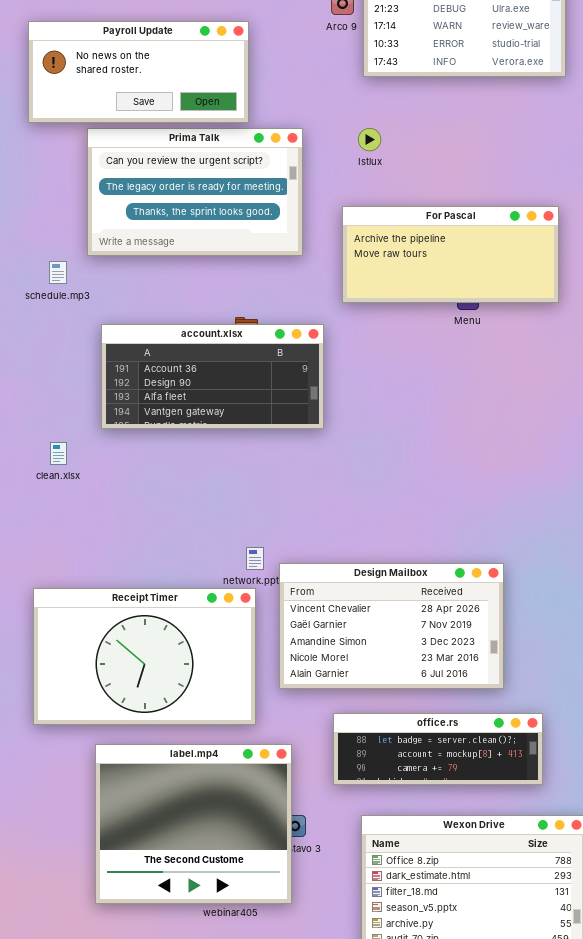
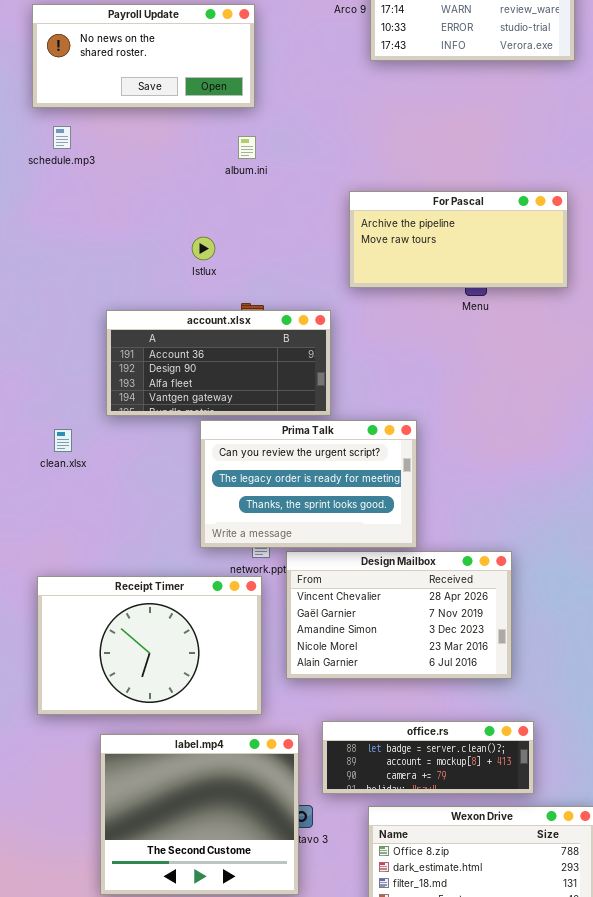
Prima Talk: [87,128,303,256] -> [200,420,417,548], moved
Istlux: [358,128,381,151] -> [192,237,215,260], moved
schedule.mp3: [49,261,67,284] -> [53,126,71,149], moved
office.rs: [333,713,543,785] -> [322,721,534,794], moved

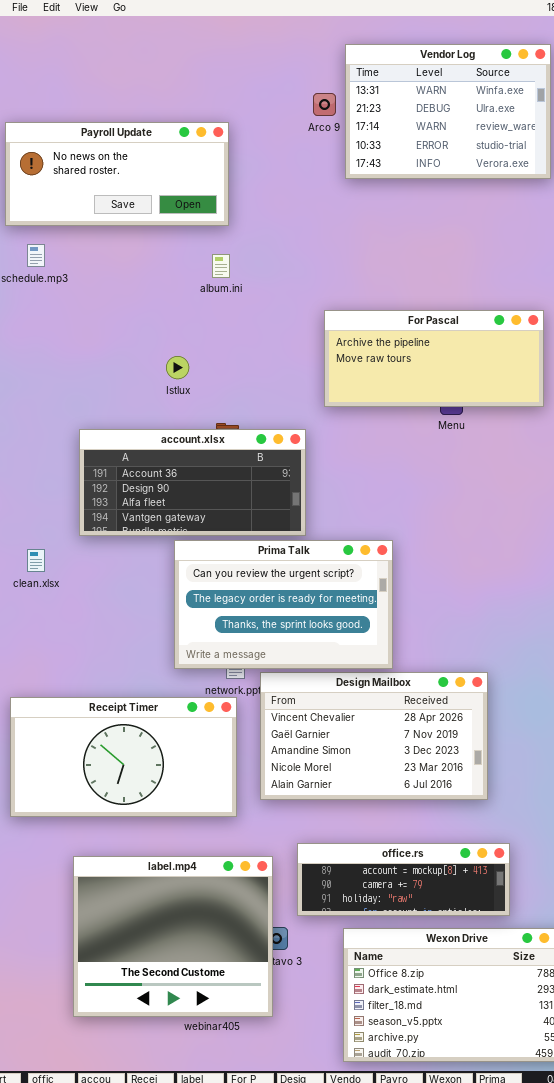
Receipt Timer: [37,576,262,715] -> [10,697,237,817], resized
office.rs: [322,721,534,794] -> [297,843,510,916], scrolled down 1 row

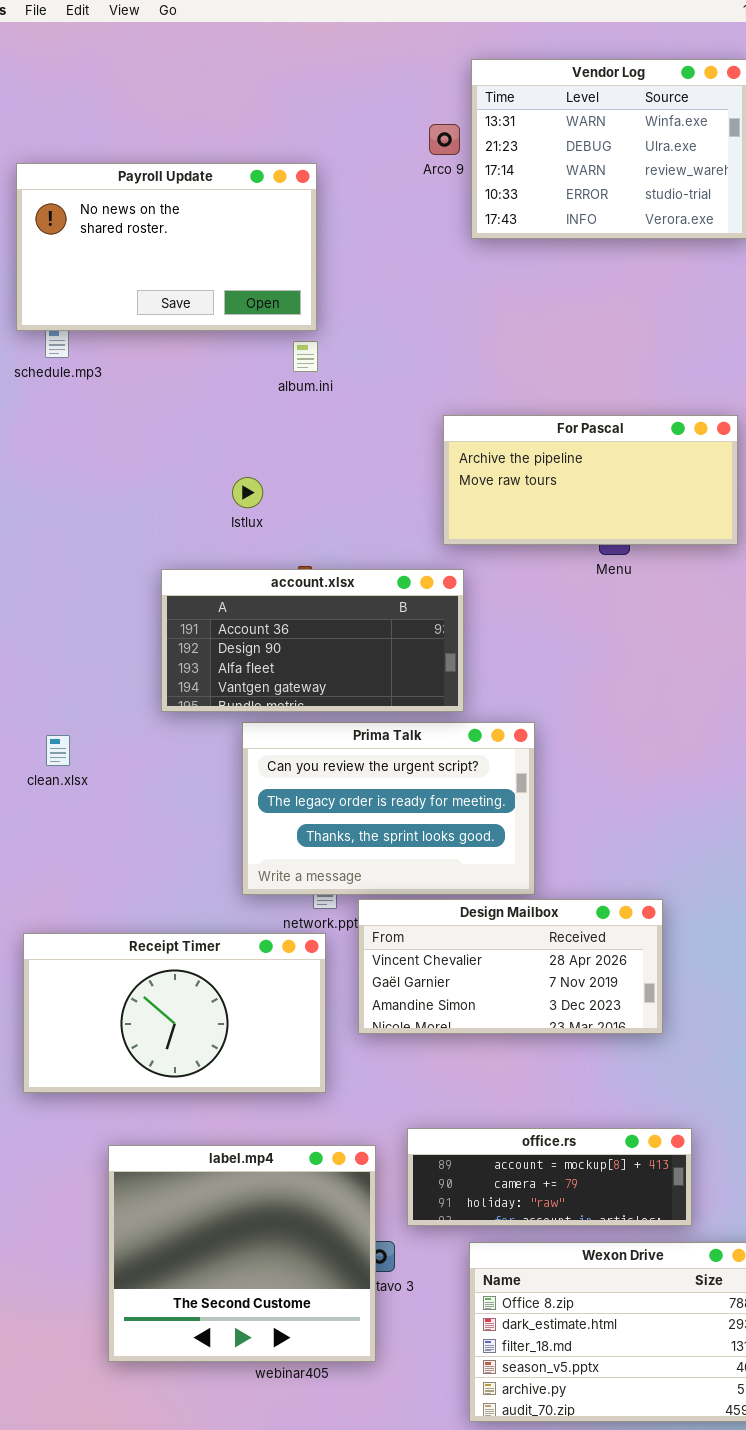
Payroll Update: [5,122,229,226] -> [16,163,317,331], resized
account.xlsx: [79,429,306,536] -> [161,569,464,712], moved
Design Mailbox: [260,672,488,800] -> [358,899,663,1034], resized

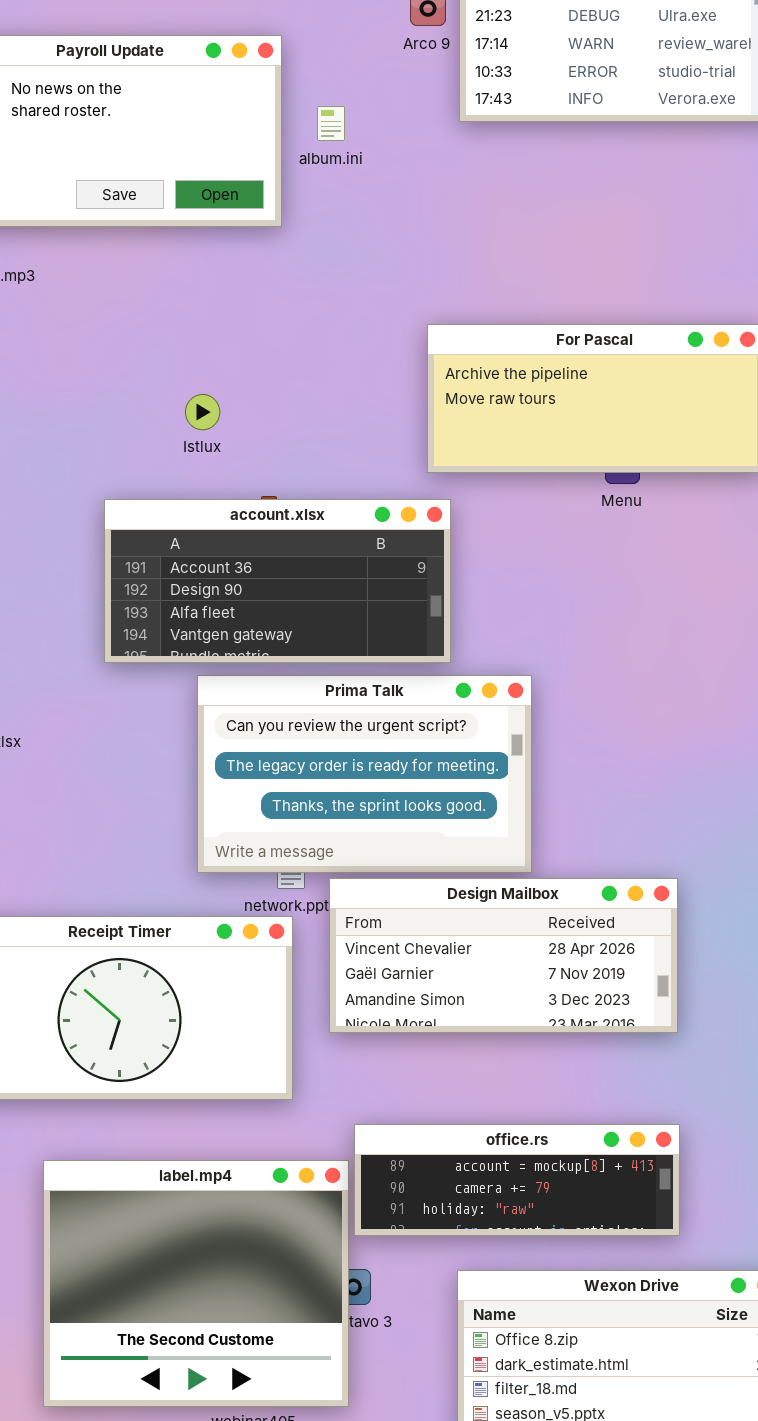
album.ini: [293,341,318,372] -> [317,106,345,141], moved
office.rs: [407,1128,692,1226] -> [354,1124,680,1236], moved

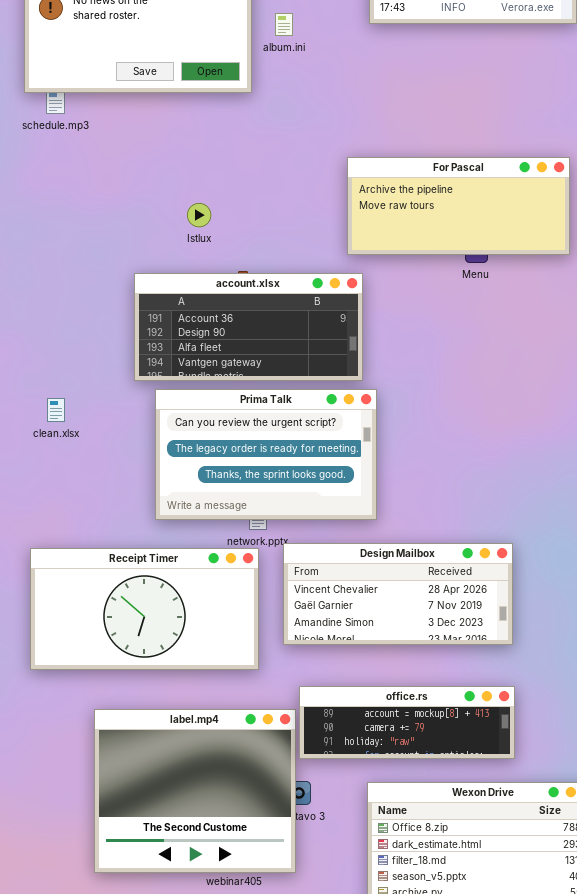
Prima Talk: [197,675,532,873] -> [155,389,377,520], moved
Design Mailbox: [329,878,678,1033] -> [283,543,513,645], moved

